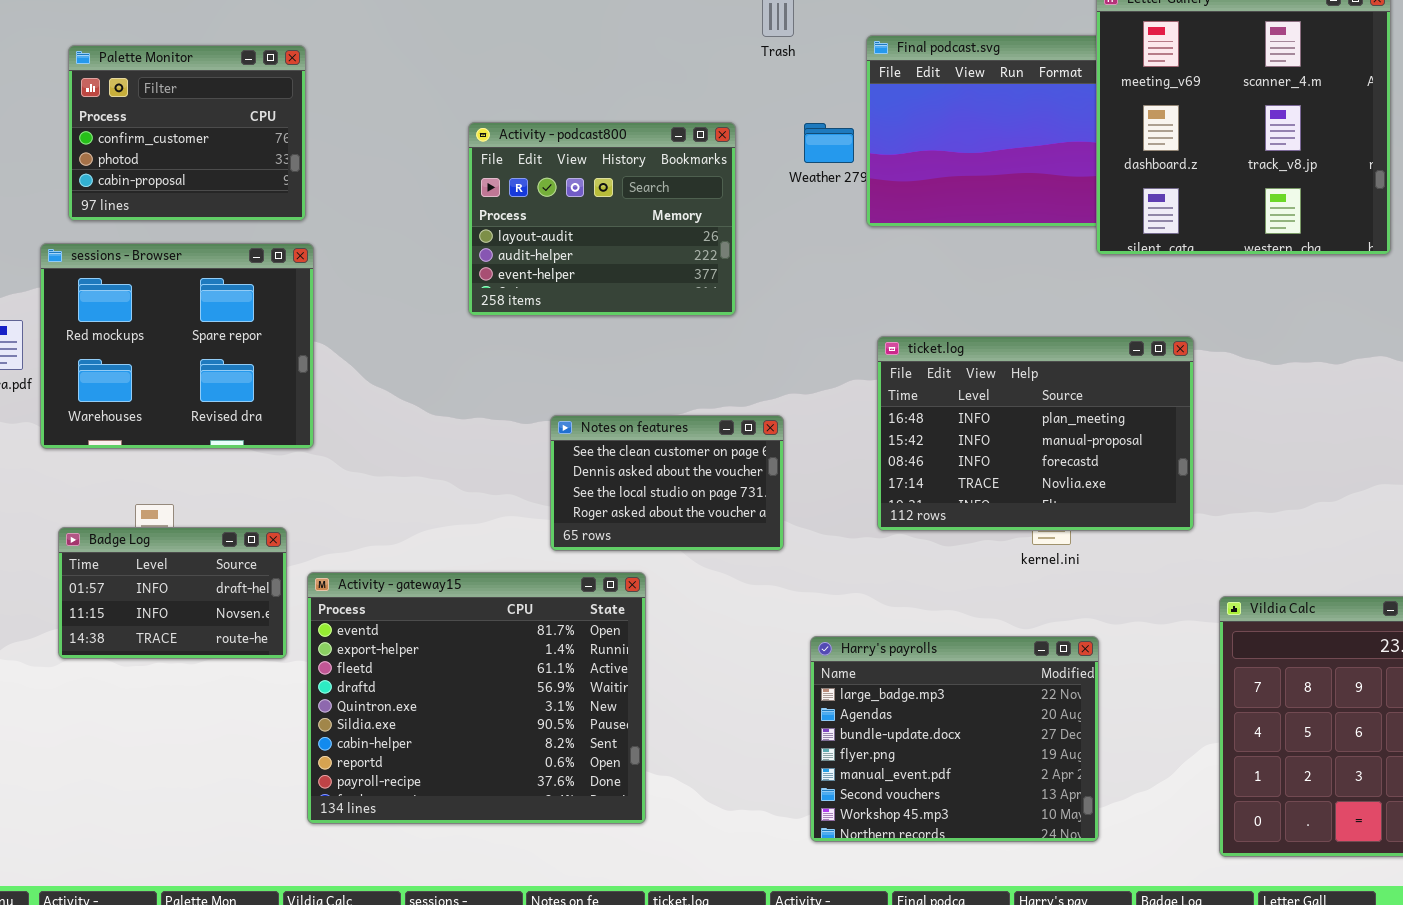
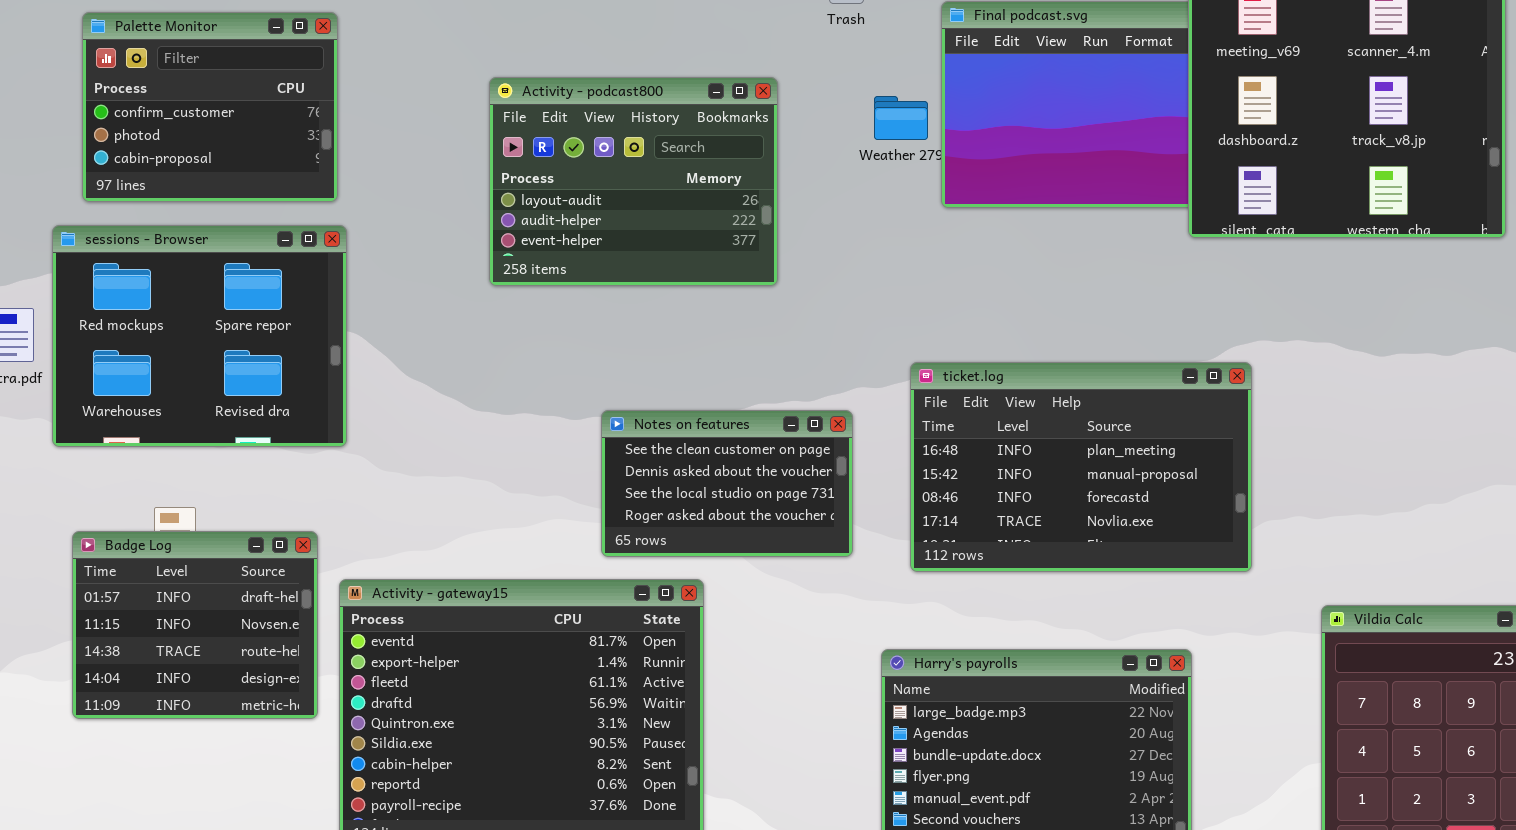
Activity - podcast800: [468,122,736,316] -> [489,77,778,286], moved
ticket.log: [877,336,1194,531] -> [910,362,1252,572], moved
Badge Log: [58,527,287,659] -> [72,531,318,719], resized

